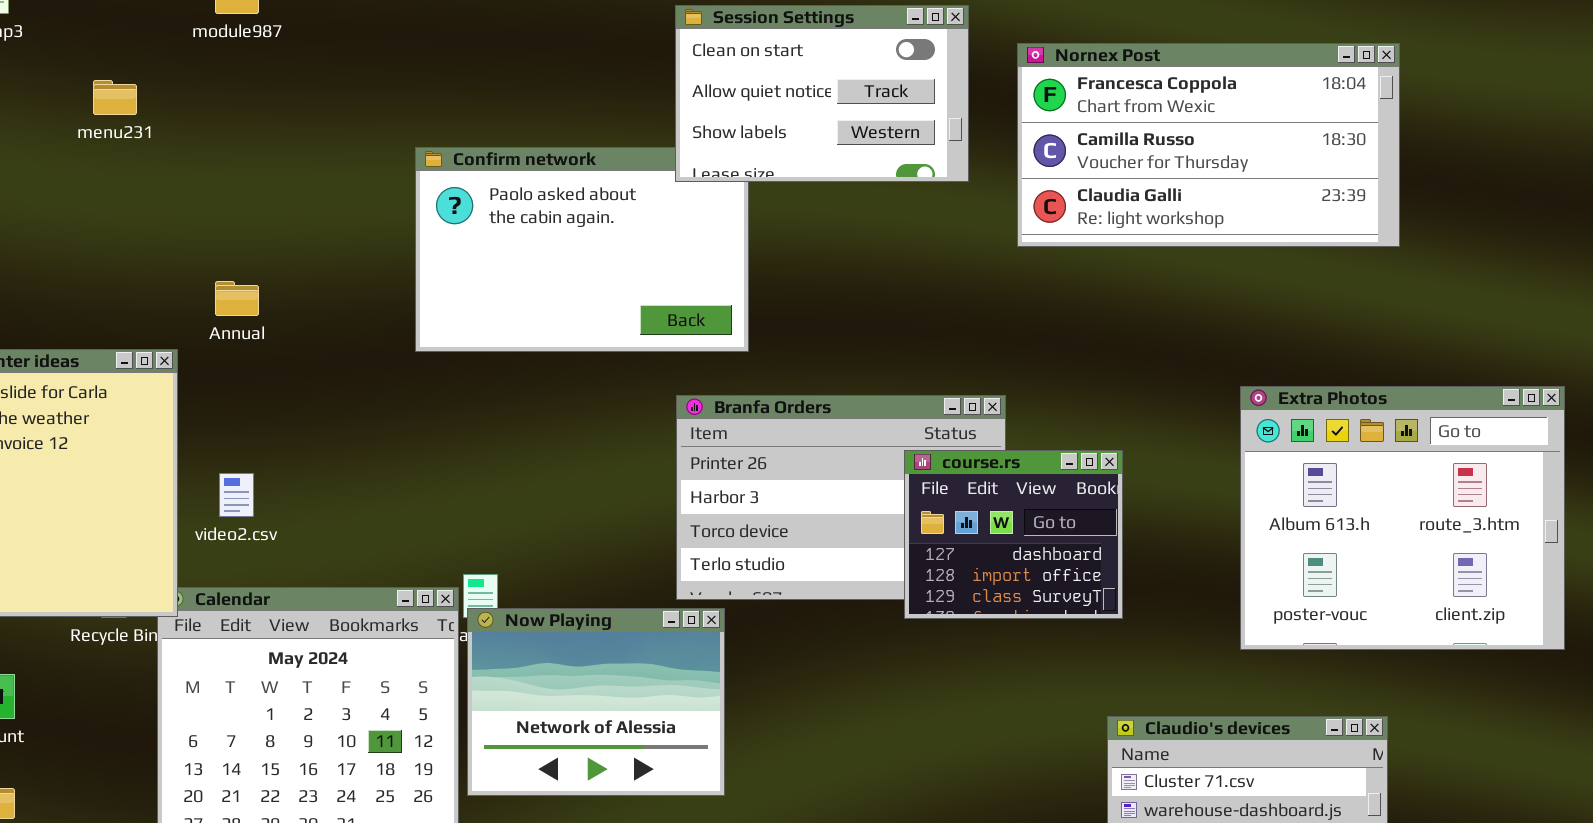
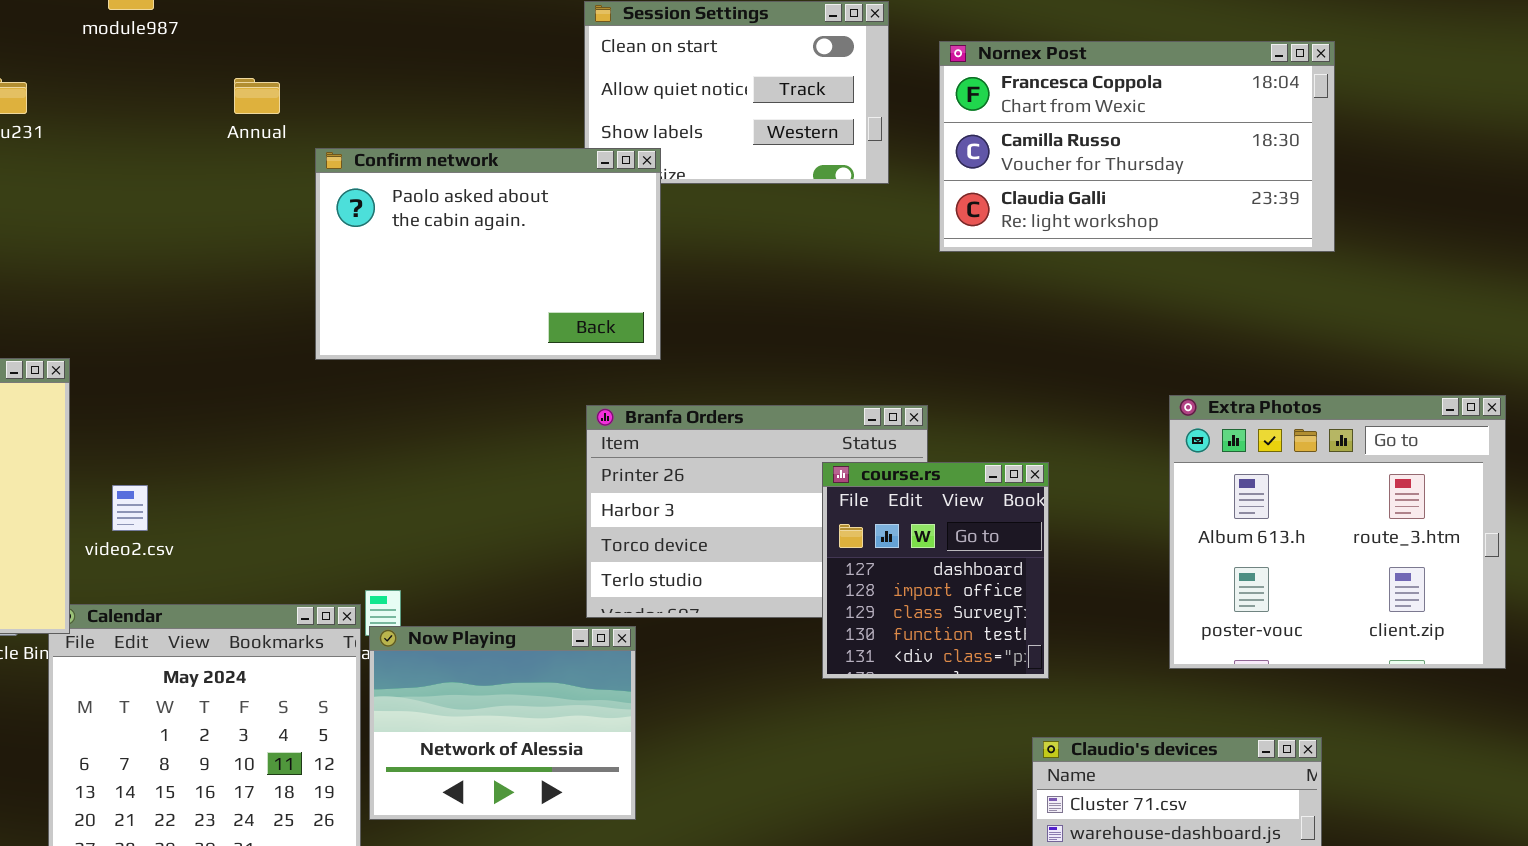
Confirm network: [415,147,749,352] -> [315,148,661,360], raised
Annual: [215,281,259,316] -> [234,78,280,114], moved
course.rs: [904,450,1123,619] -> [822,462,1049,679], resized

